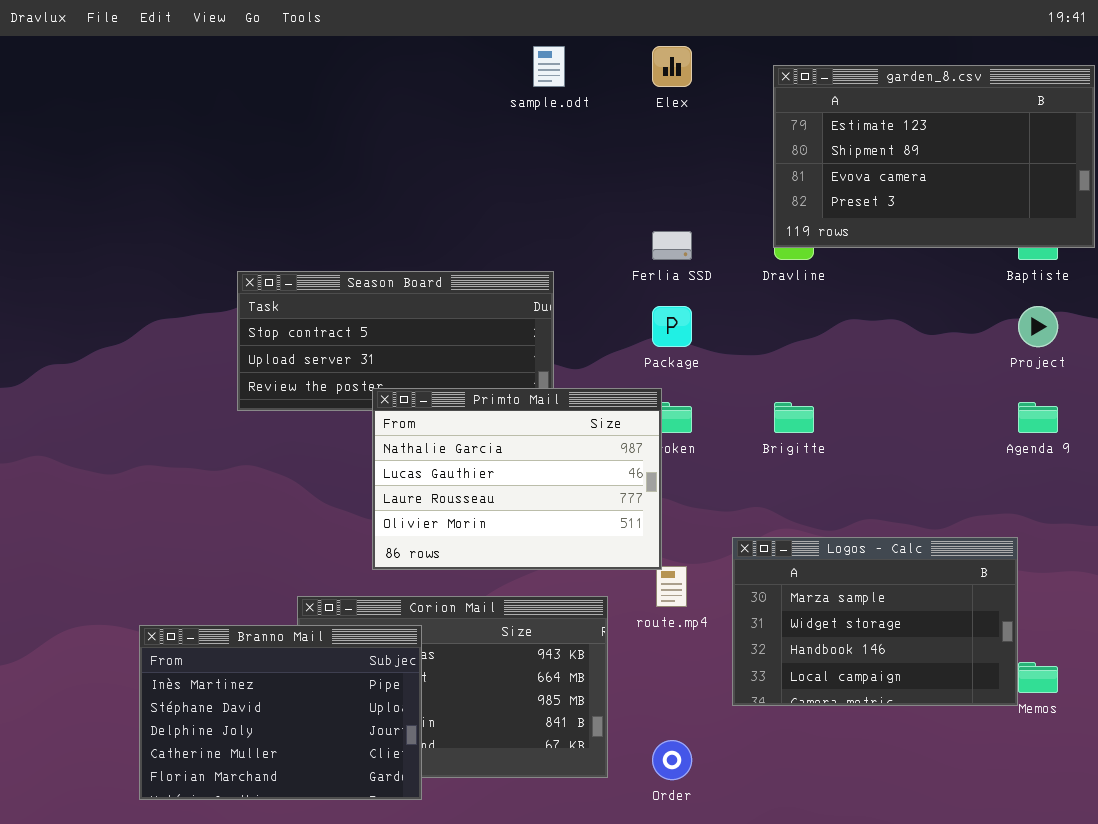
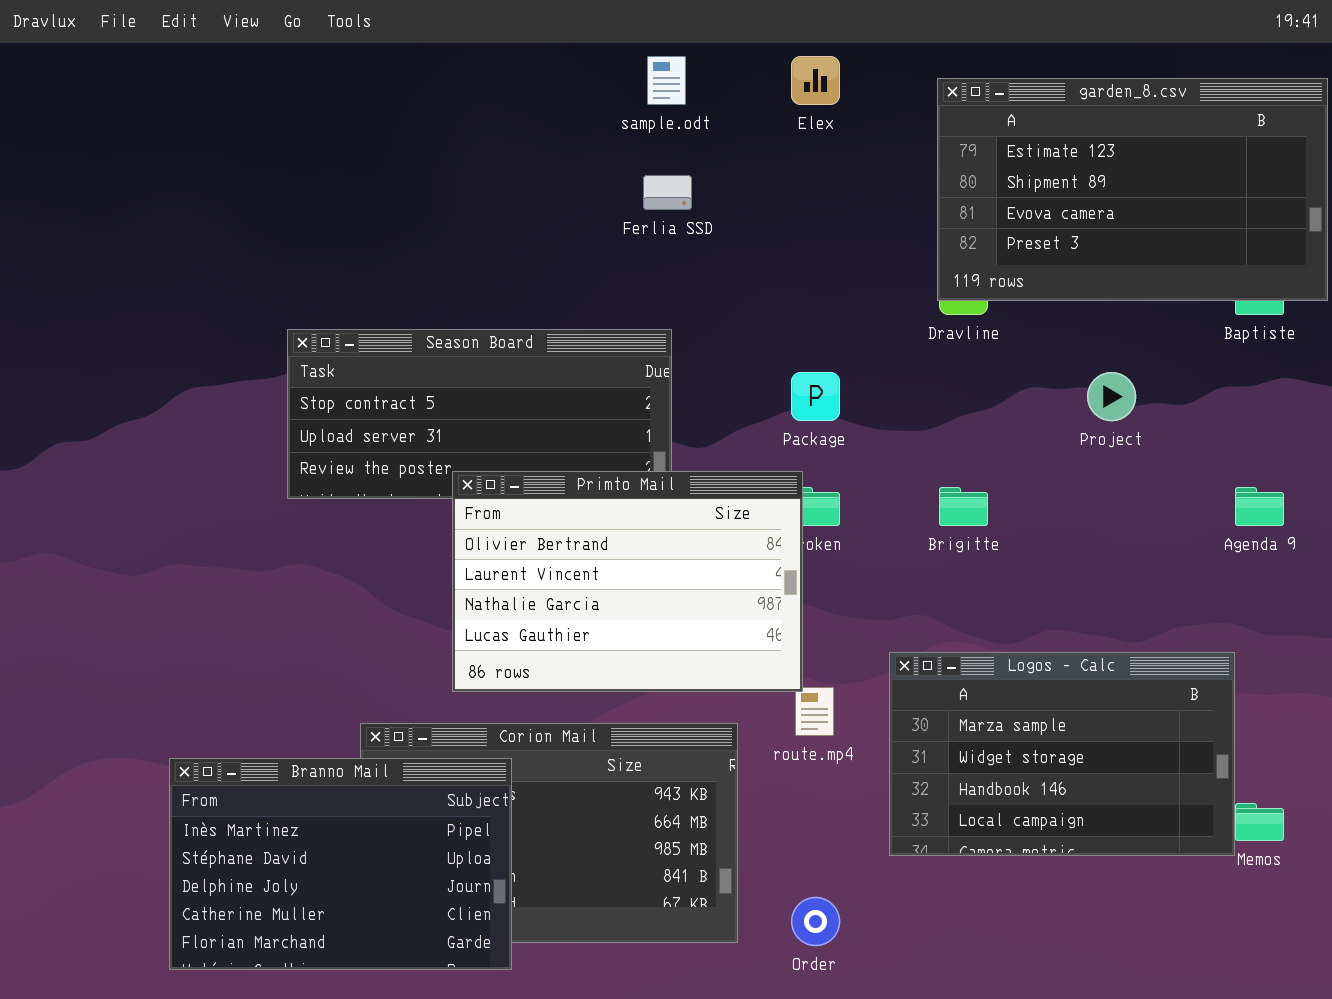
Ferlia SSD: [652,231,692,260] -> [643,175,692,210], moved
Project: [1018,306,1058,347] -> [1087,372,1136,421], moved
Primto Mail: [372,388,662,570] -> [452,471,803,692], scrolled up 2 rows

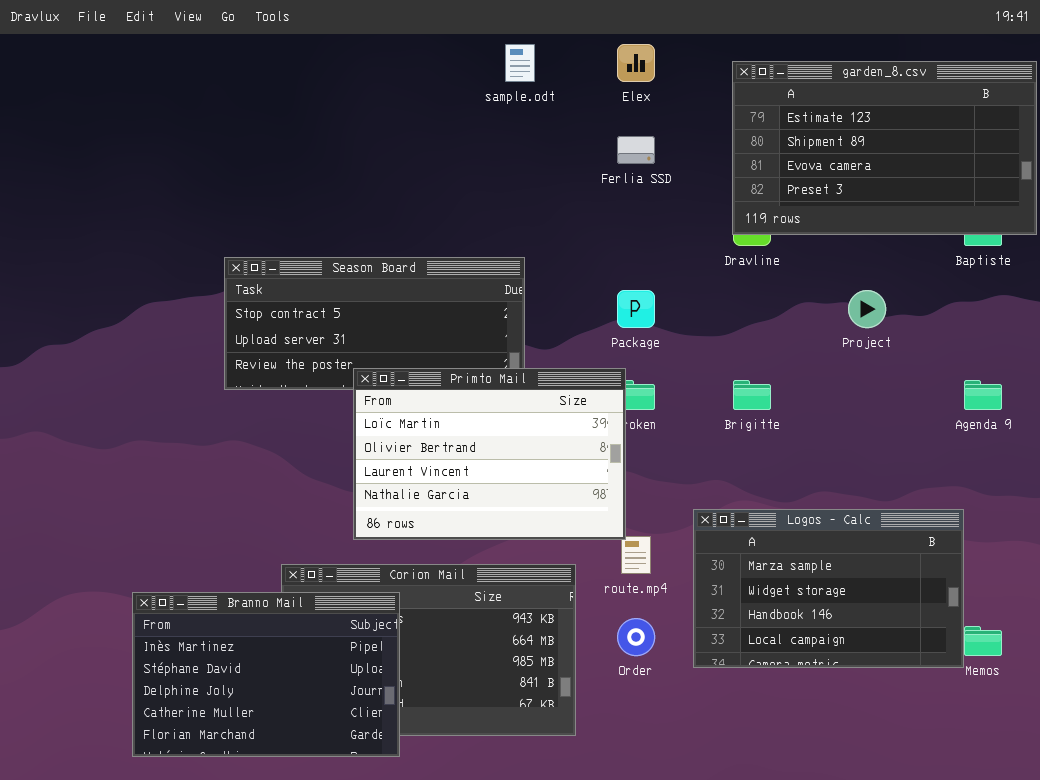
Ferlia SSD: [643,175,692,210] -> [617,136,655,164], moved
Primto Mail: [452,471,803,692] -> [353,368,626,540], scrolled up 1 row
Order: [791,897,840,946] -> [617,618,655,656], moved

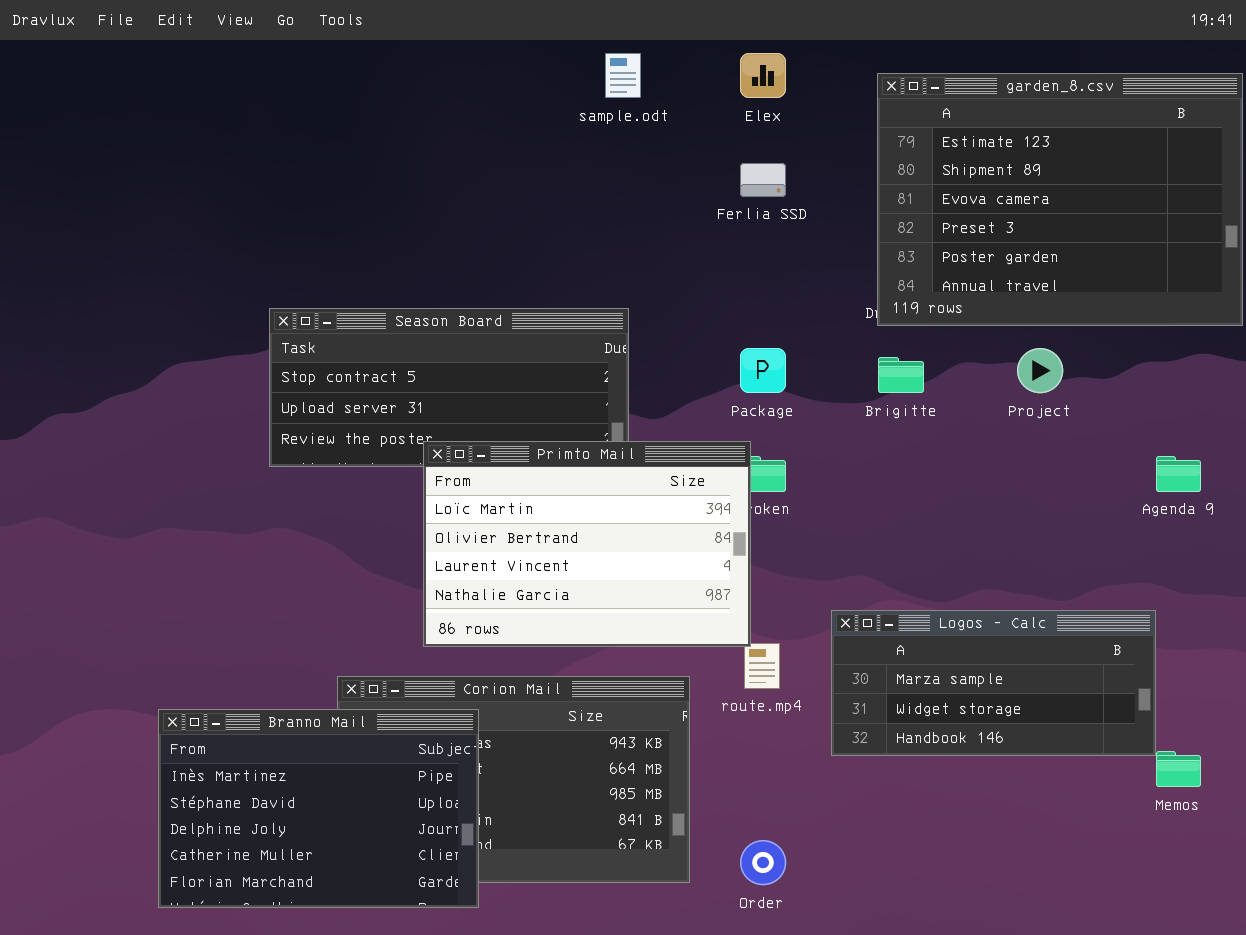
garden_8.csv: [732,61,1037,235] -> [877,73,1243,326], resized
Brigitte: [733,380,771,410] -> [878,357,924,393], moved
Logos - Calc: [693,509,964,668] -> [831,610,1156,756], resized
Order: [617,618,655,656] -> [740,840,786,885], moved

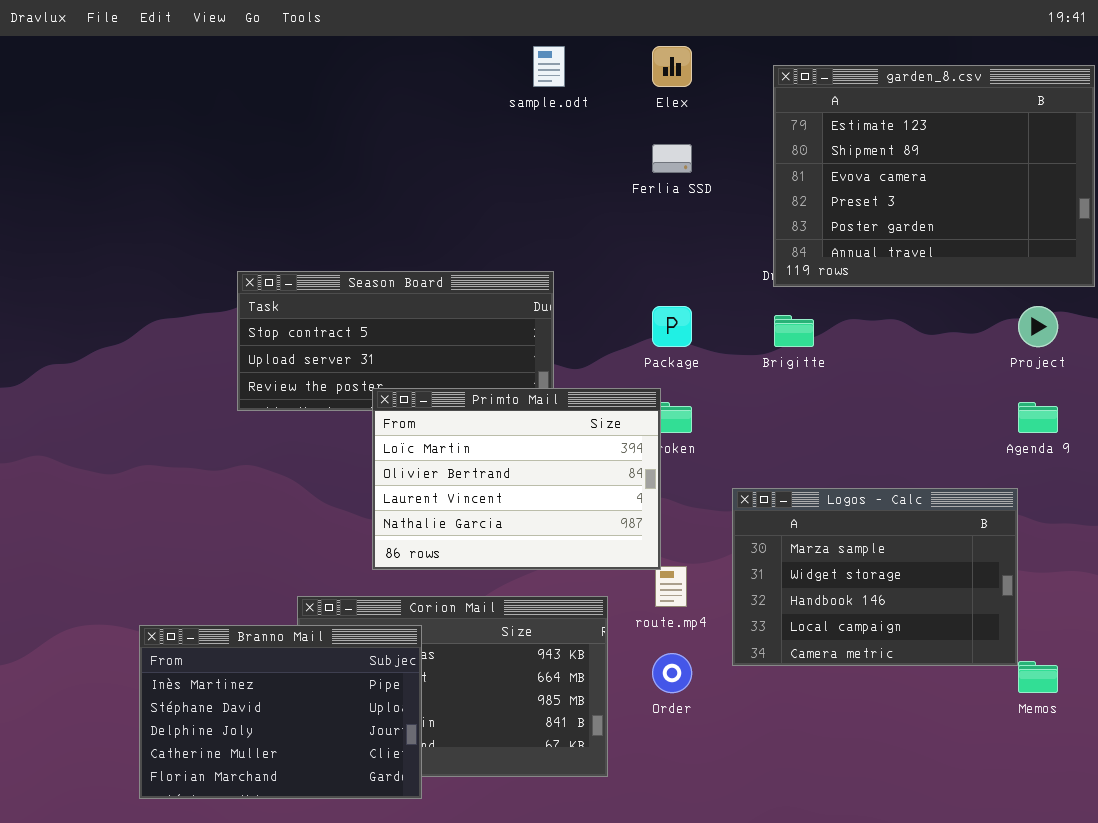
Project: [1017,348,1063,393] -> [1018,306,1058,347], moved
Logos - Calc: [831,610,1156,756] -> [732,488,1018,666], resized
Order: [740,840,786,885] -> [652,653,692,693], moved

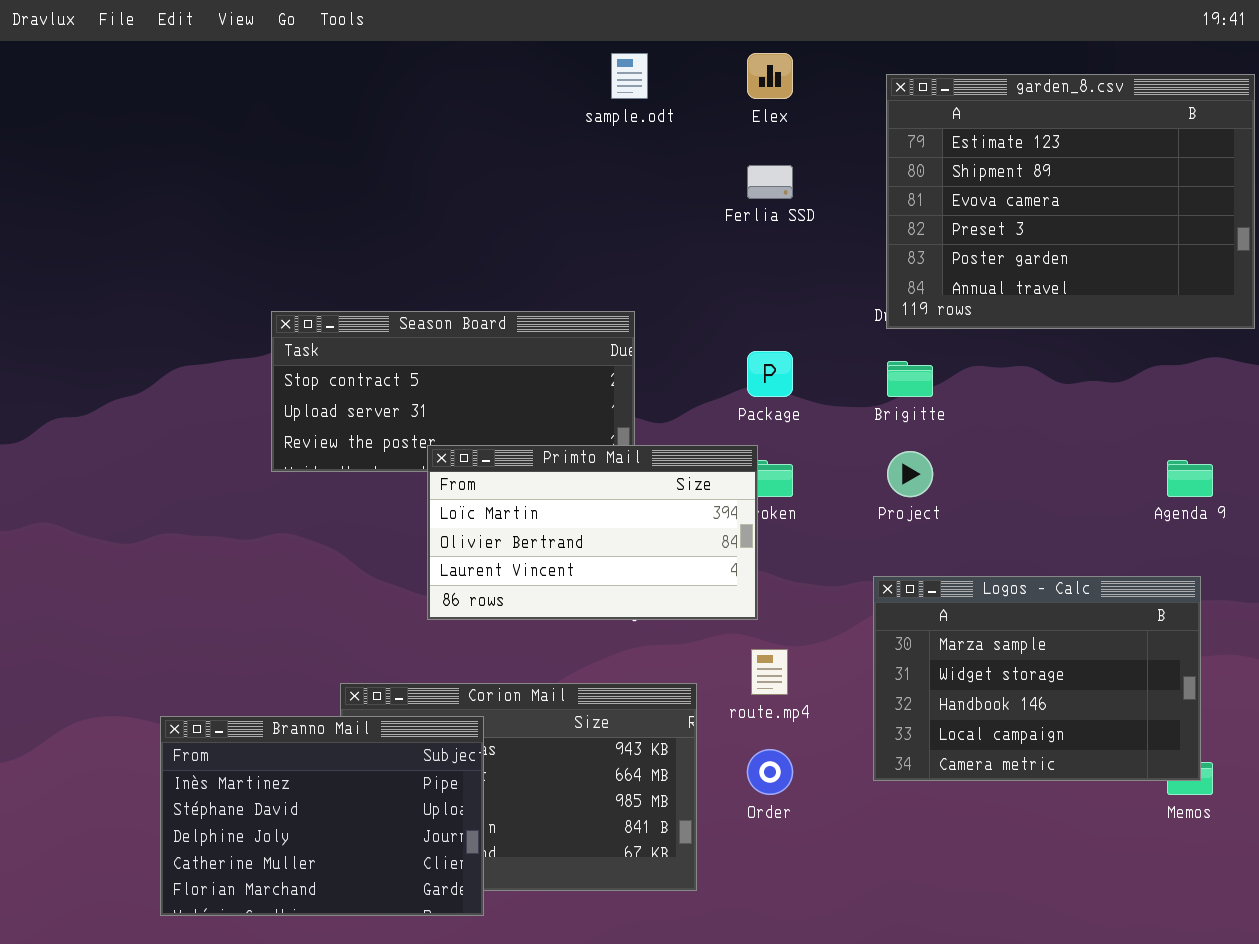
Project: [1018,306,1058,347] -> [887,451,933,497], moved
Primto Mail: [372,388,661,570] -> [427,445,758,620], resized
Logos - Calc: [732,488,1018,666] -> [873,576,1201,781], moved

